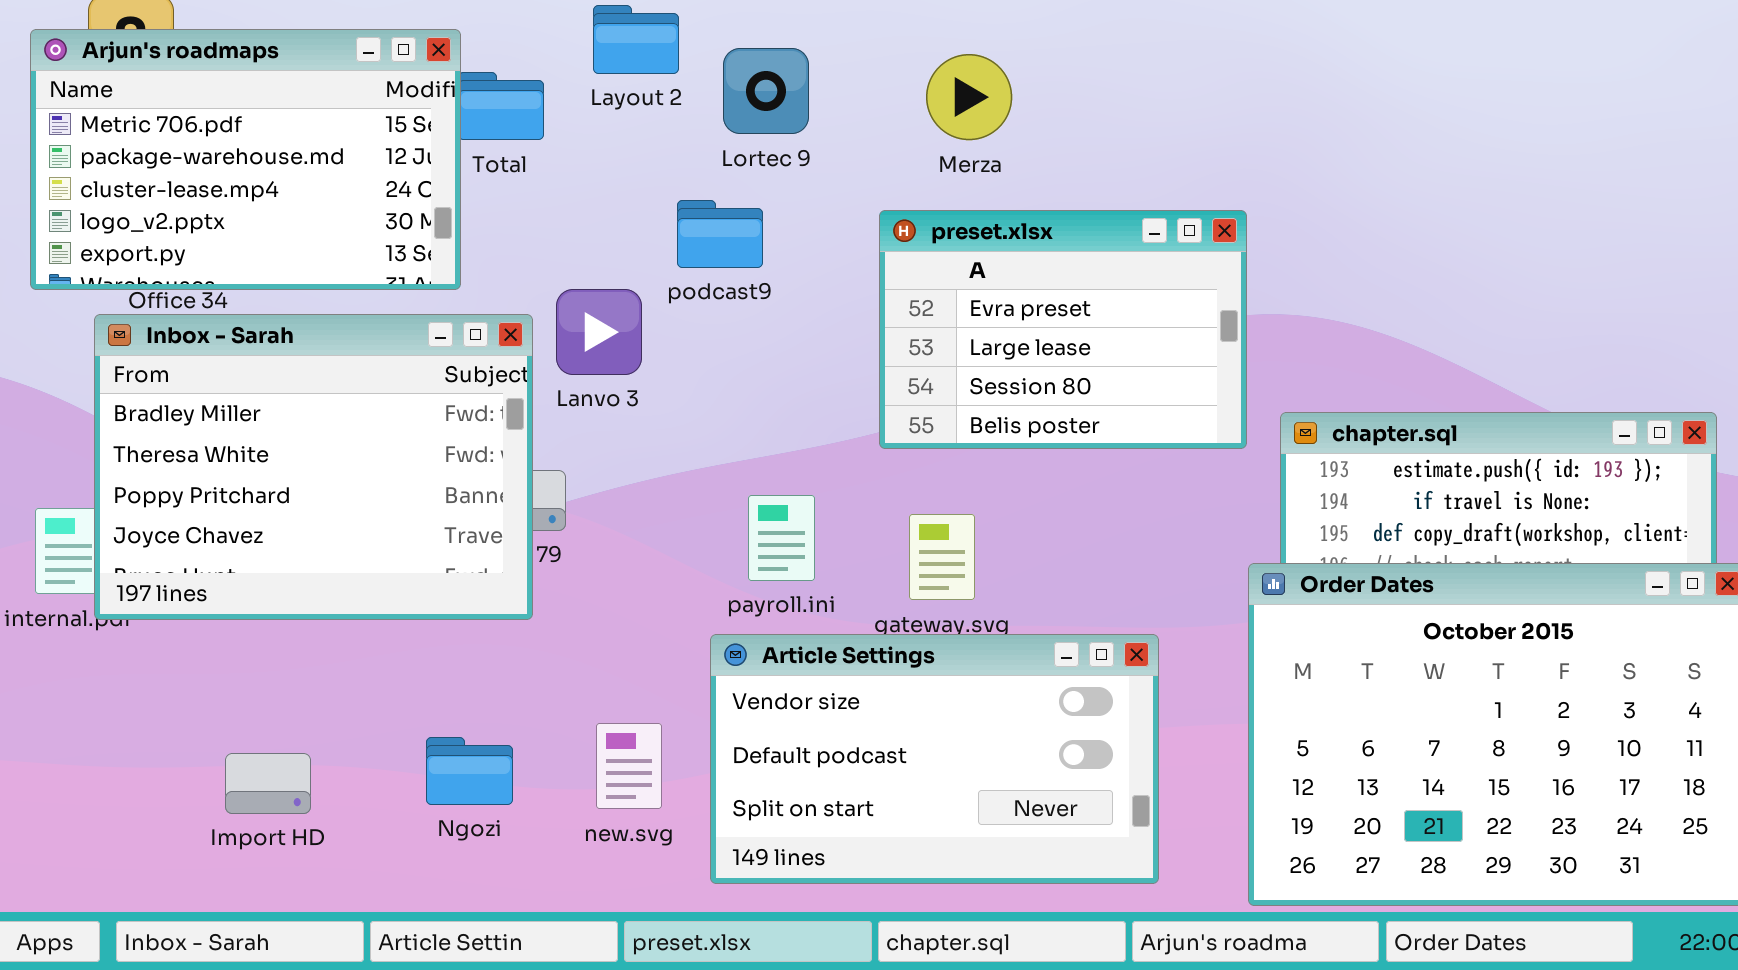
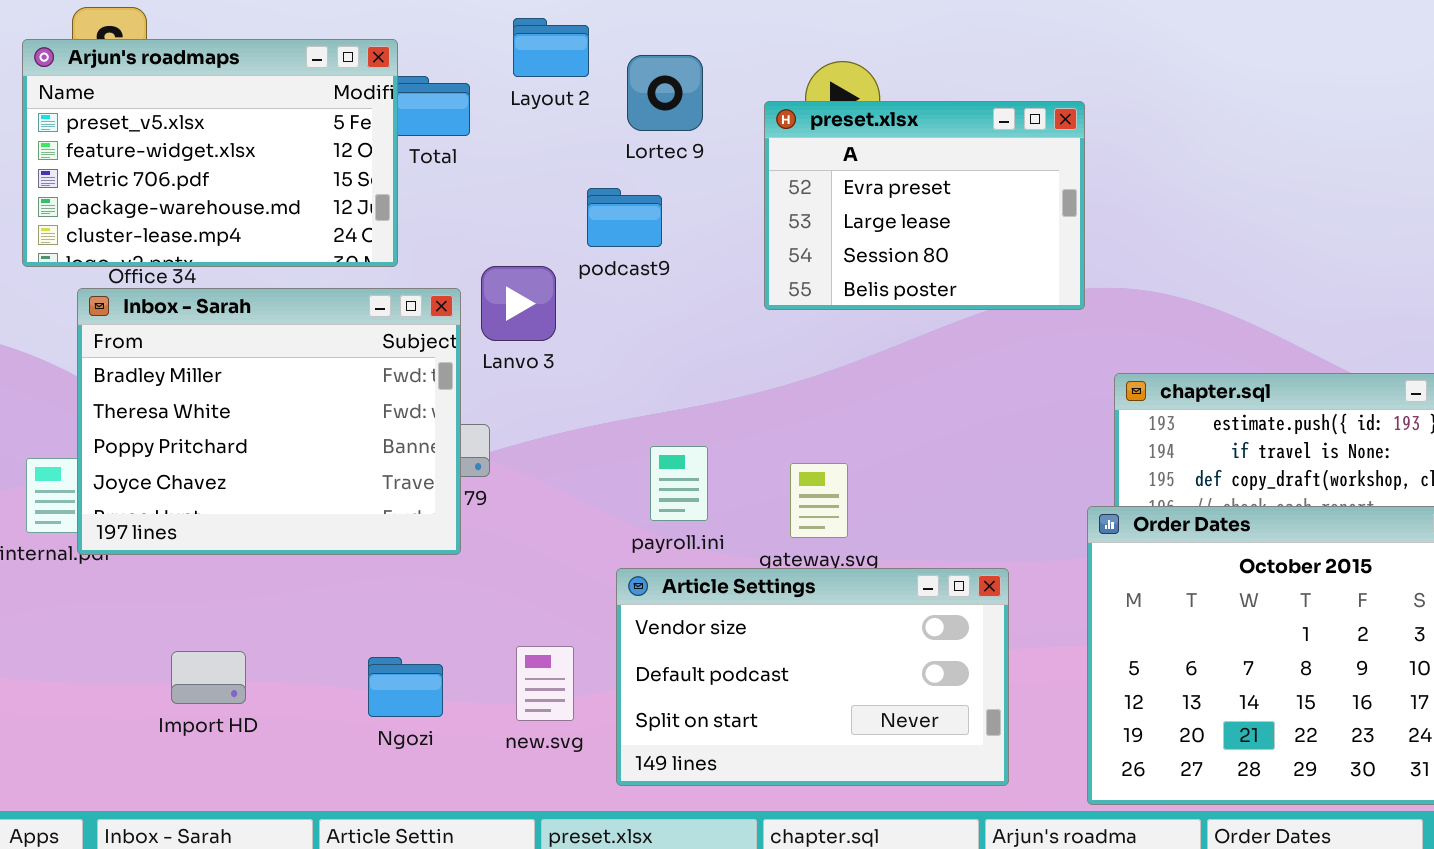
Arjun's roadmaps: [30,29,461,290] -> [22,39,398,267], scrolled up 2 rows
preset.xlsx: [879,210,1247,449] -> [764,101,1085,310], moved
Import HD: [225,753,311,814] -> [171,651,246,704], moved

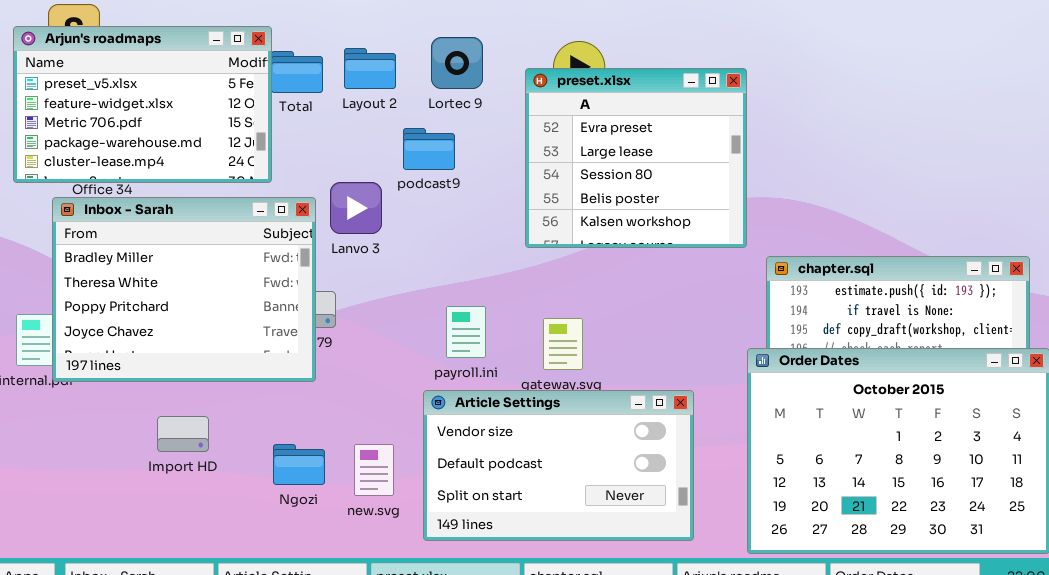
Layout 2: [513,18,589,77] -> [344,48,396,89], moved
preset.xlsx: [764,101,1085,310] -> [525,68,747,248], resized
Import HD: [171,651,246,704] -> [157,416,209,452], moved
Ngozi: [368,657,443,717] -> [273,444,325,485], moved

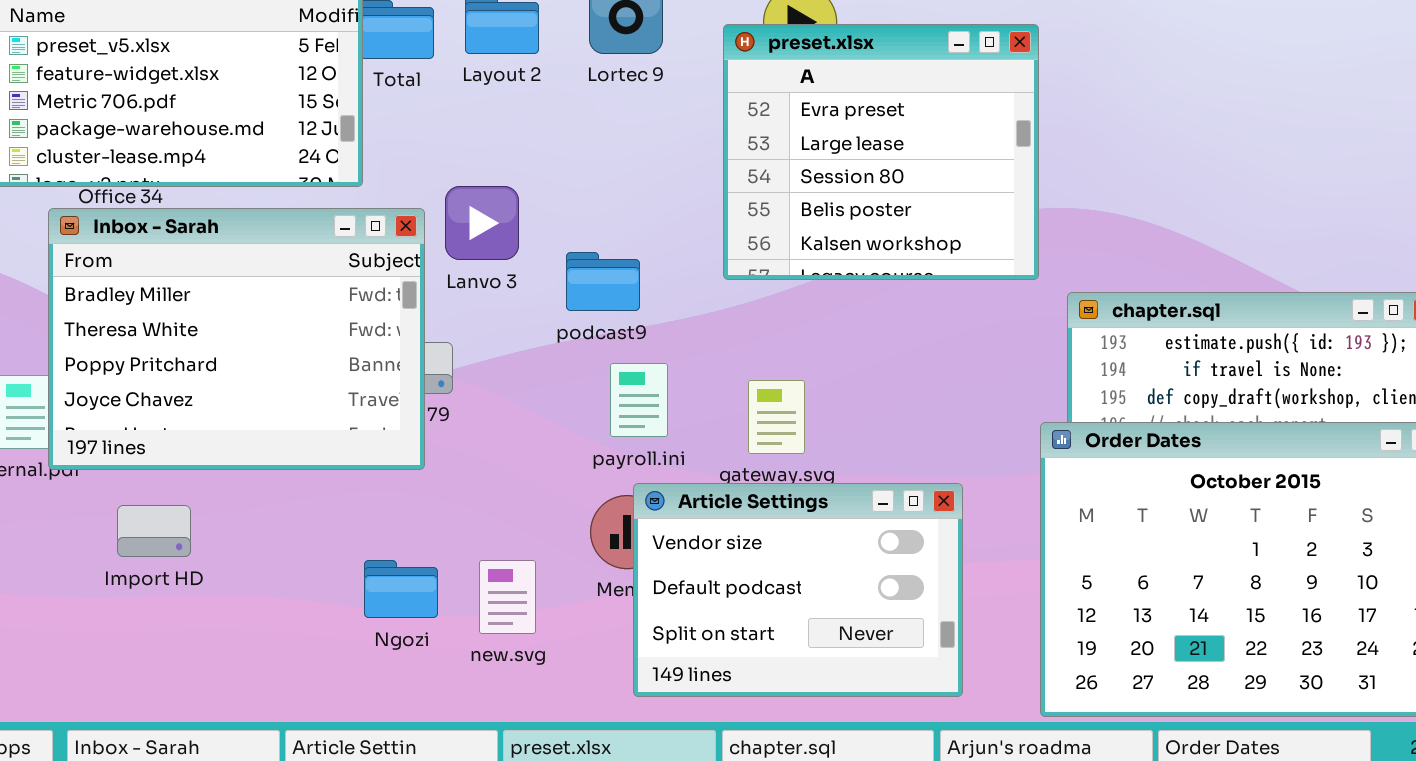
podcast9: [403,128,455,170] -> [566,252,640,311], moved
Article Settings: [423,390,694,541] -> [633,483,963,697], resized
Import HD: [157,416,209,452] -> [117,505,191,557], moved

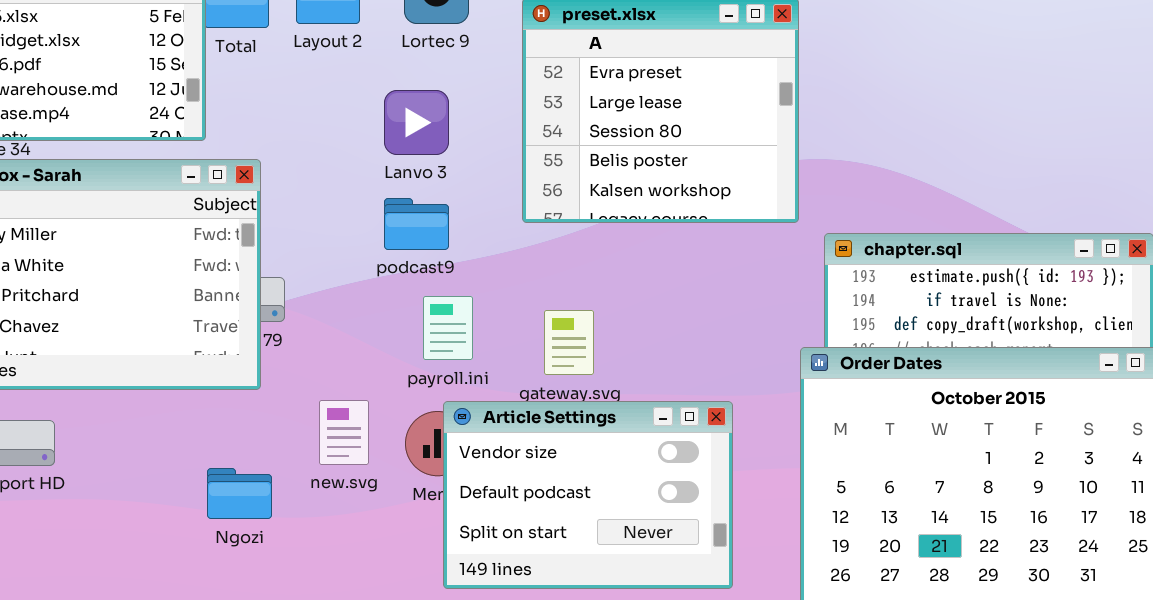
Lanvo 3: [445,186,519,260] -> [384,90,449,155], moved
new.svg: [479,560,536,634] -> [319,400,369,465], moved

